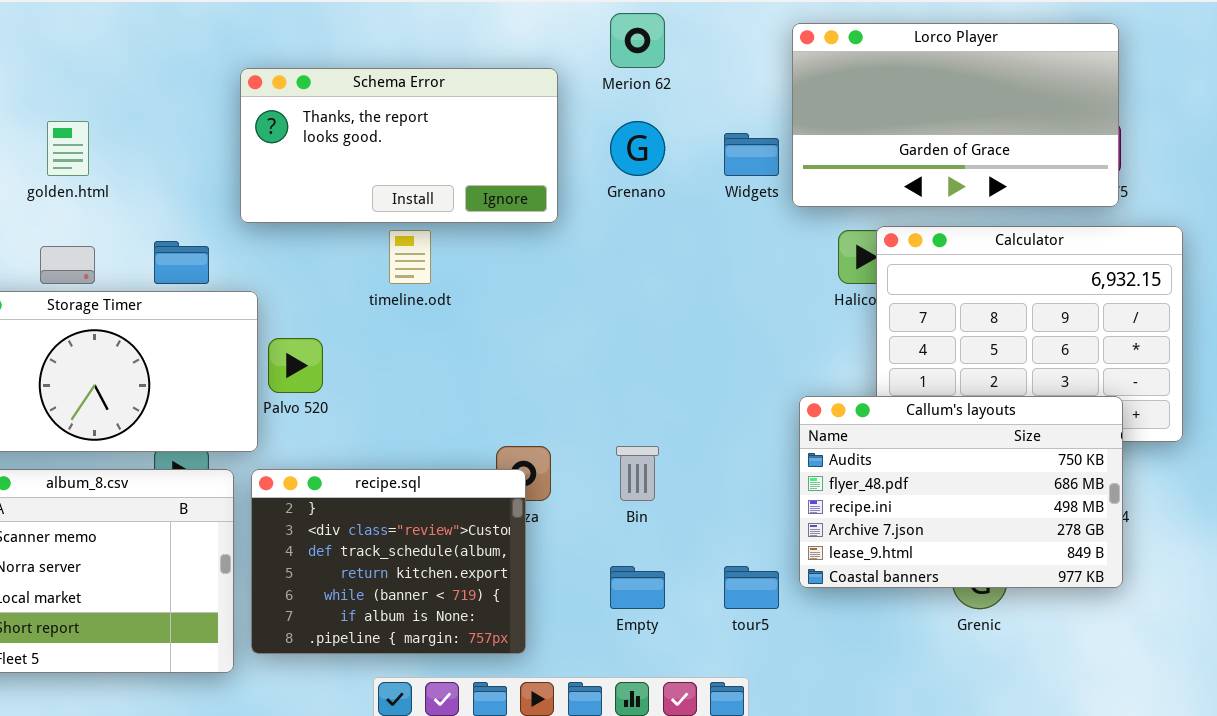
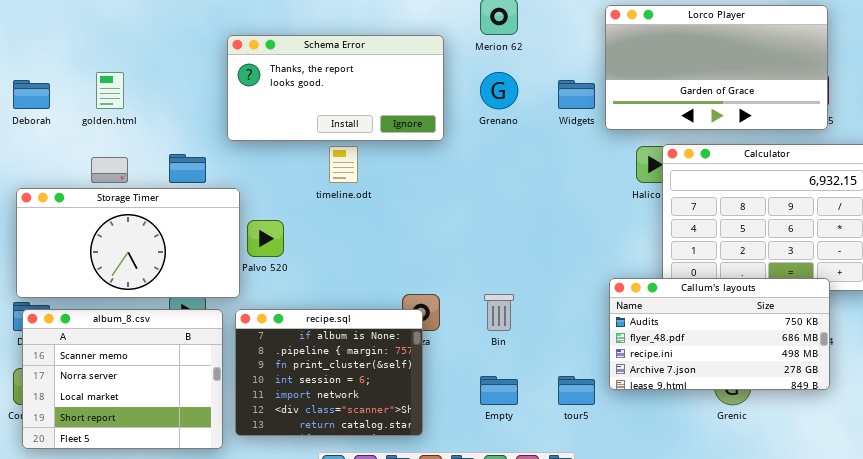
Callum's layouts: [799,396,1123,588] -> [609,278,830,390], resized
recipe.sql: [251,469,526,654] -> [235,309,423,436], scrolled down 5 rows

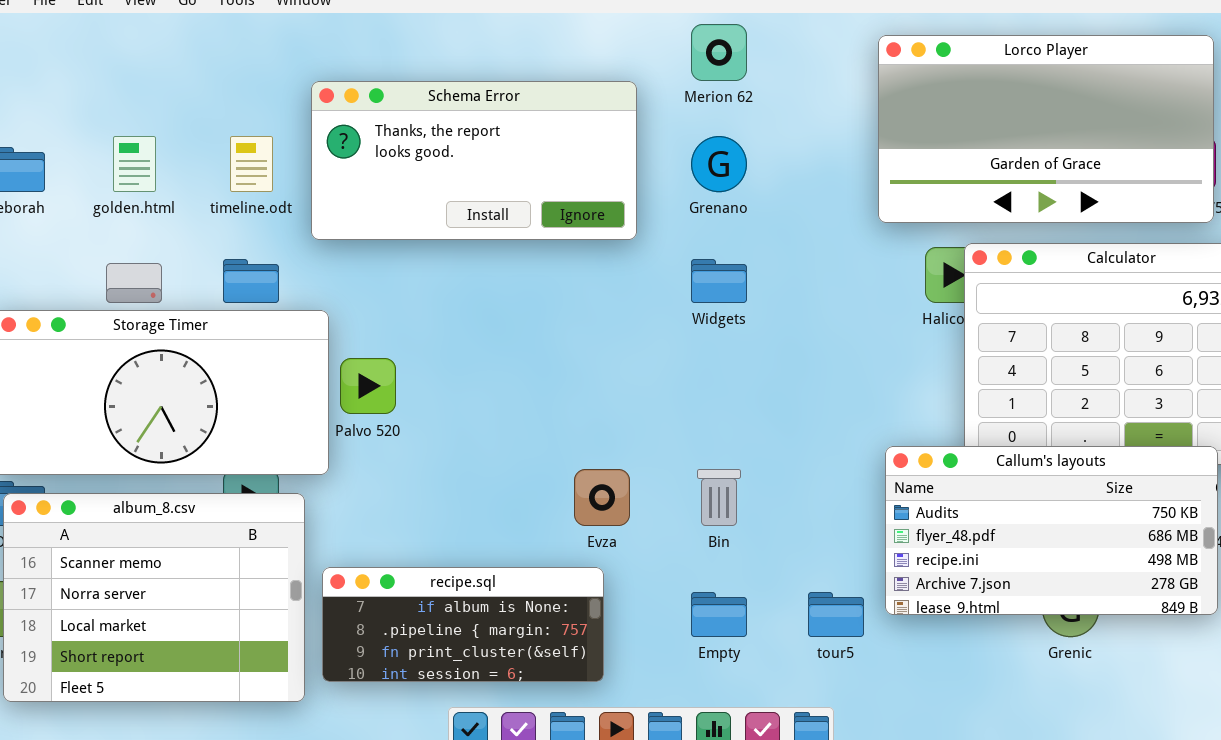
Widgets: [558,80,595,109] -> [691,259,747,303], moved
timeline.odt: [329,146,358,183] -> [230,136,273,192], moved
recipe.sql: [235,309,423,436] -> [322,567,604,682], resized

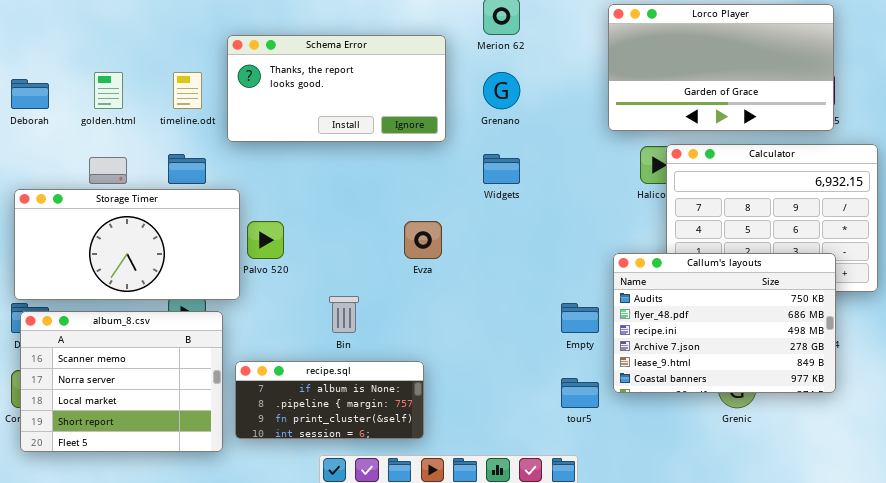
Callum's layouts: [885,446,1218,615] -> [613,253,836,393], resized
Evza: [574,469,630,526] -> [404,221,442,259], moved
Bin: [697,469,741,526] -> [329,296,359,333], moved
Empty: [691,592,747,637] -> [561,303,599,333], moved

